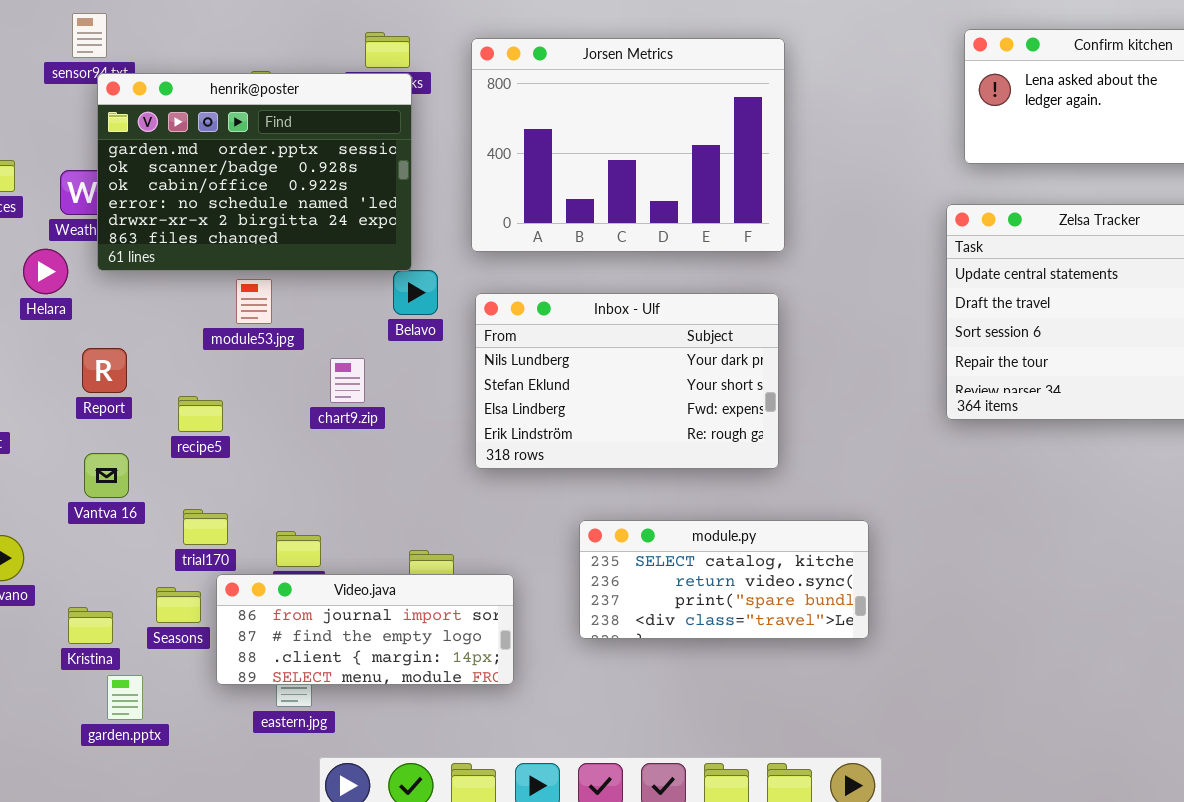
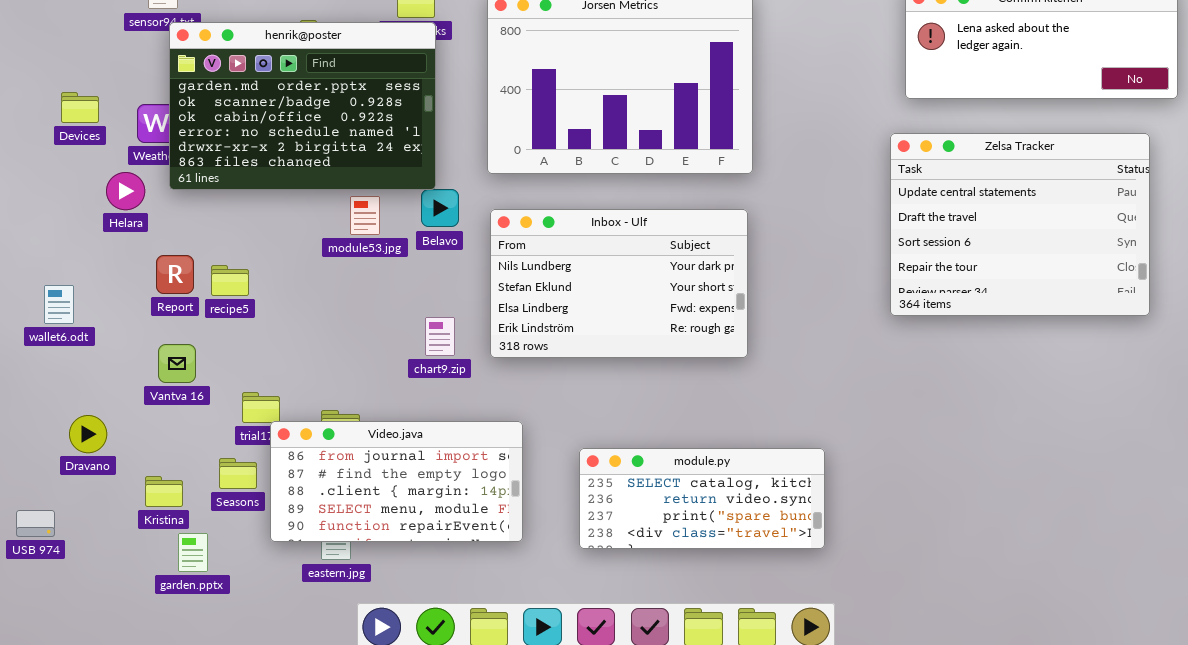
module53.jpg: [236,279,272,324] -> [350,196,380,235], moved
chart9.zip: [330,358,365,403] -> [425,317,455,356], moved
recipe5: [178,396,223,432] -> [211,265,249,296], moved
module.py: [579,520,869,639] -> [579,448,825,549], moved
Video.java: [216,574,514,685] -> [270,421,523,542], resized

